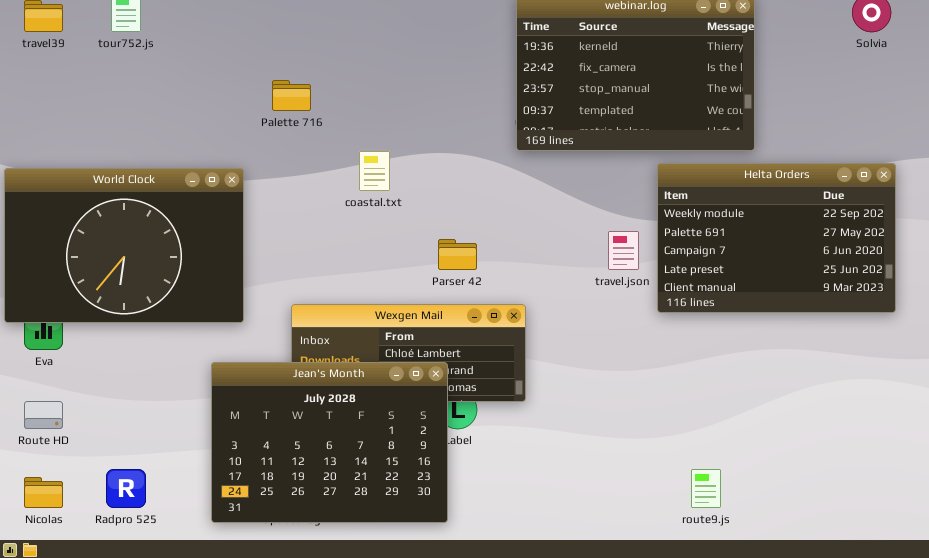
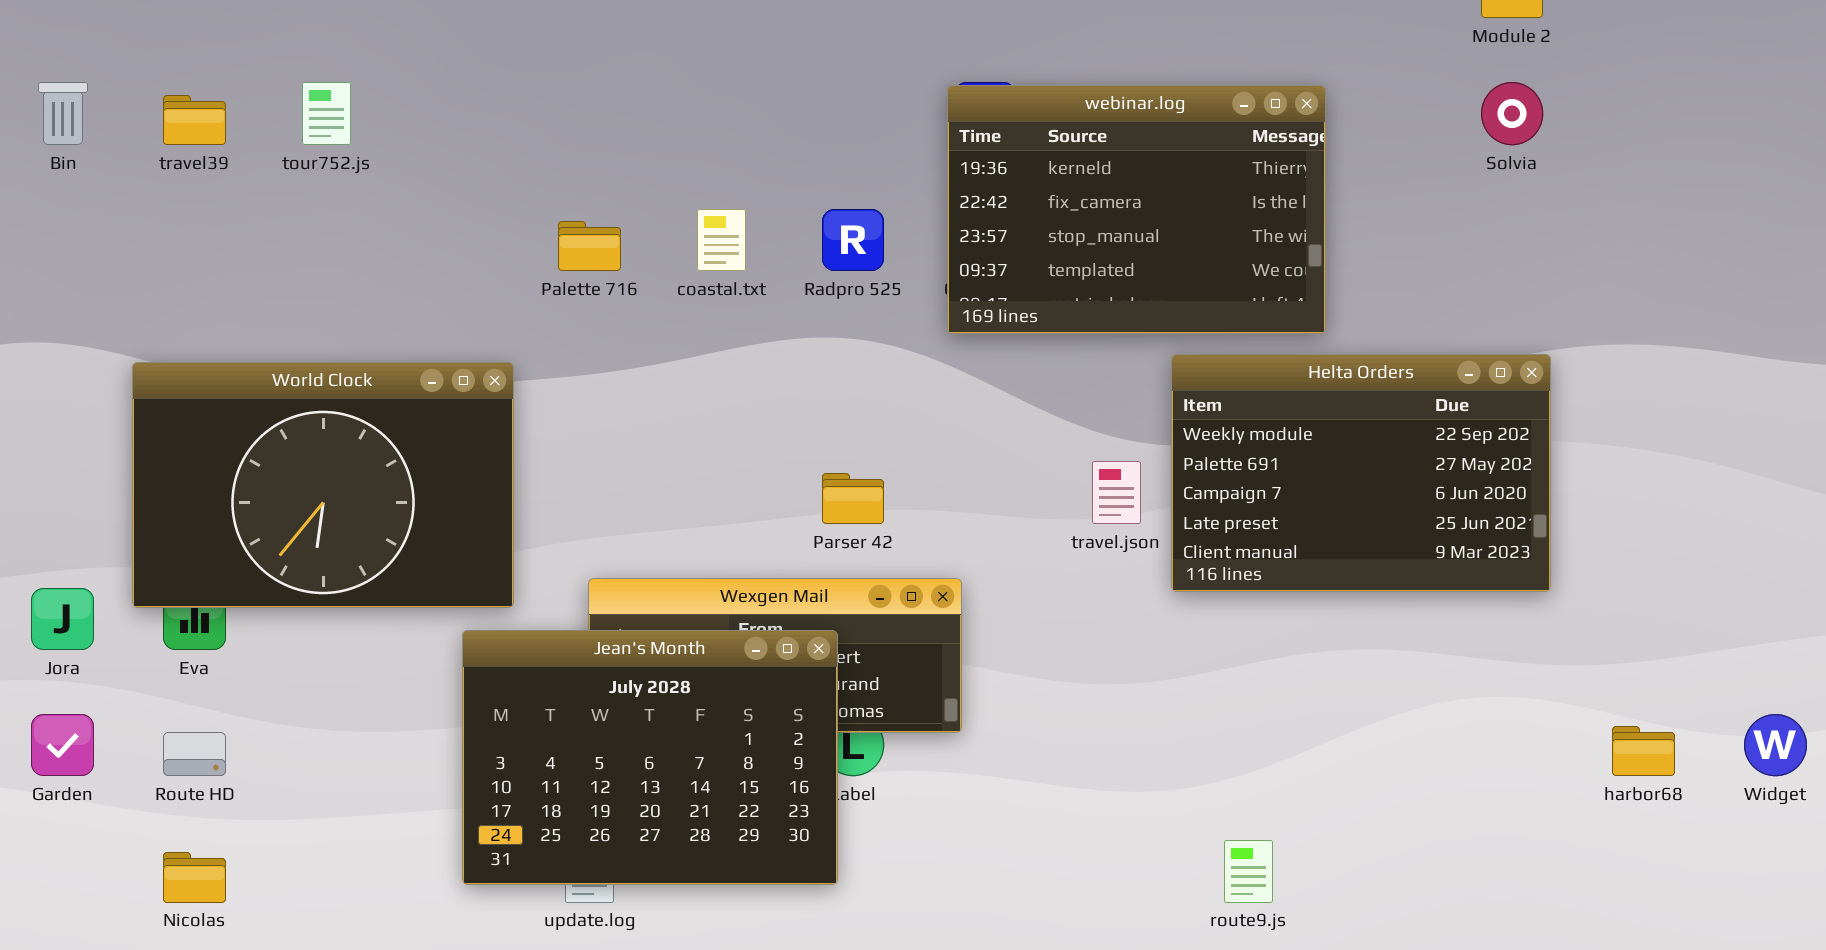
coastal.txt: [359,151,390,191] -> [697,209,746,271], moved
Jean's Month: [211,362,448,523] -> [462,630,838,885], moved
Radpro 525: [106,469,146,508] -> [822,209,884,271], moved

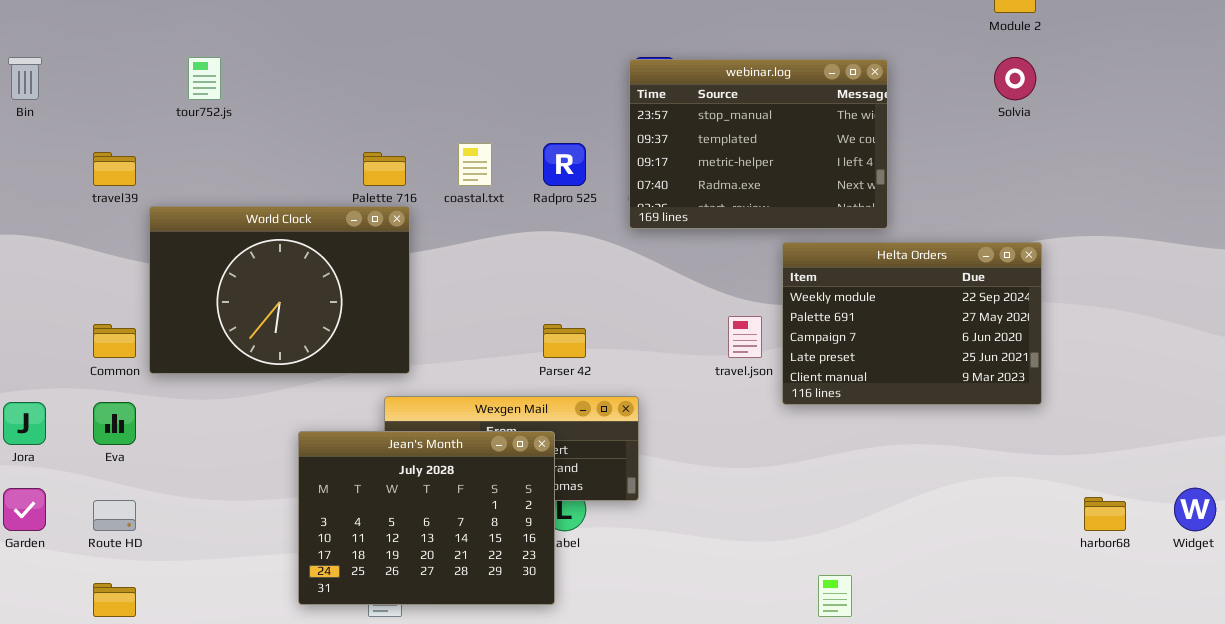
webinar.log: [947,85,1326,334] -> [629,59,888,229], scrolled down 2 rows
travel39: [163,95,226,145] -> [93,152,136,186], moved
World Clock: [132,362,514,608] -> [149,206,410,374], moved

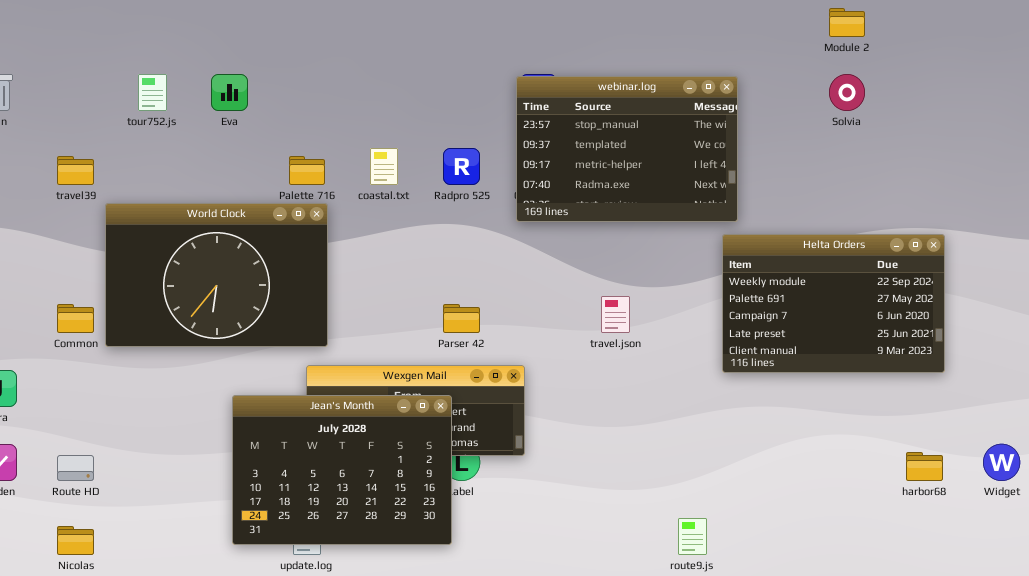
Helta Orders: [782,242,1042,405] -> [722,234,945,373], moved
Eva: [93,402,136,445] -> [211,74,248,111], moved

